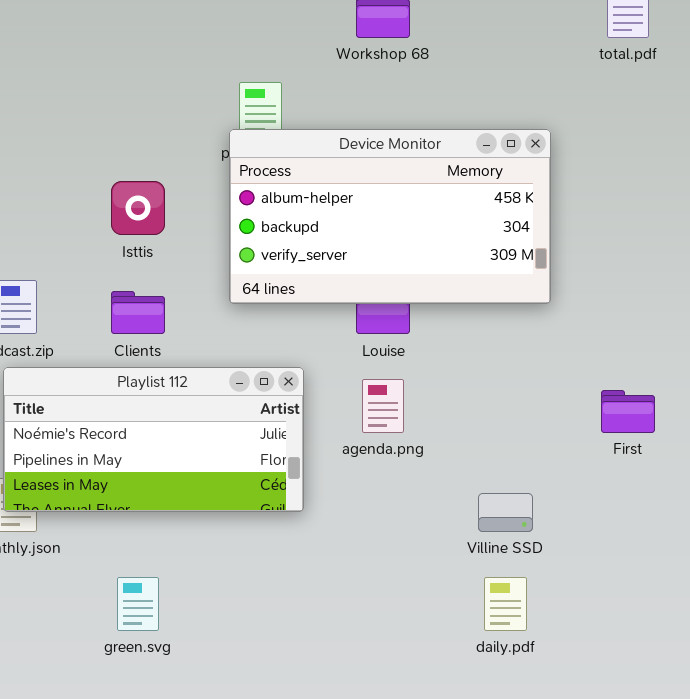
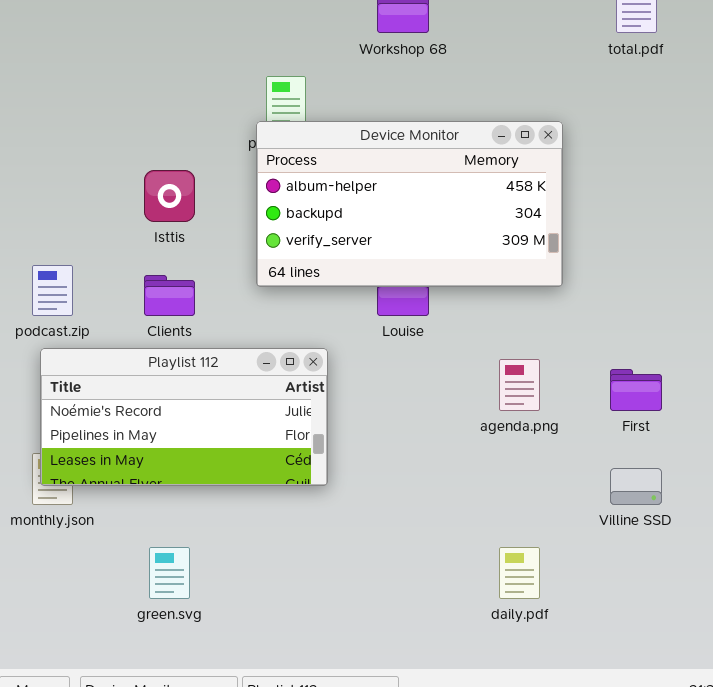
agenda.png: [362,379,404,433] -> [499,359,540,411], moved
Villine SSD: [478,493,533,532] -> [610,468,662,505], moved

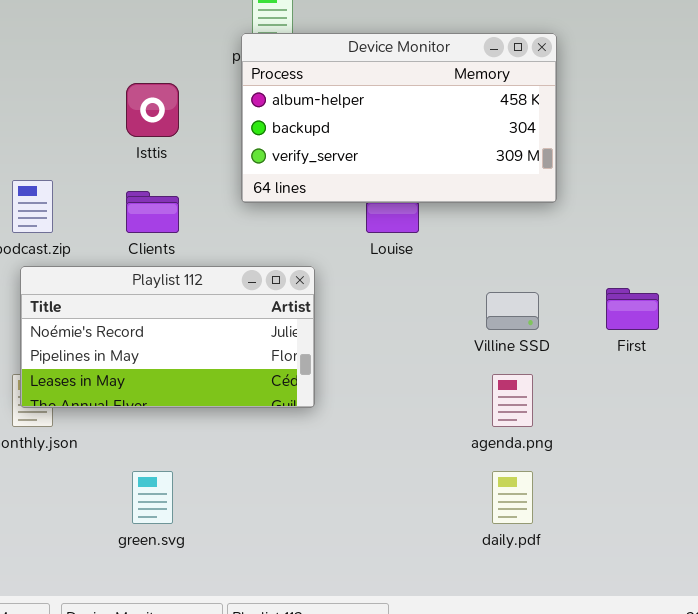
agenda.png: [499,359,540,411] -> [492,374,533,427], moved
Villine SSD: [610,468,662,505] -> [486,292,539,330], moved

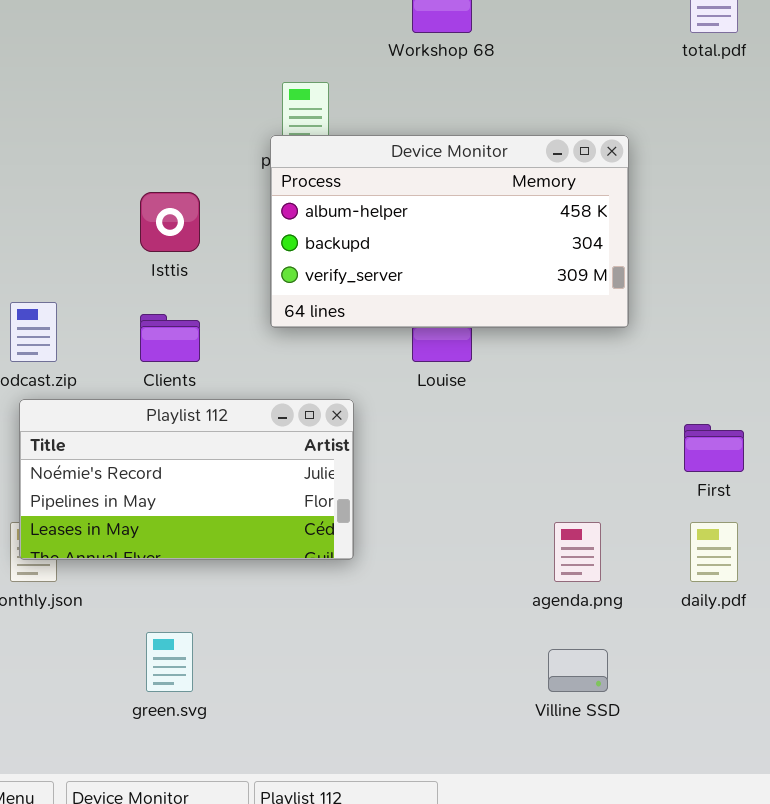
Villine SSD: [486,292,539,330] -> [548,649,608,692], moved
daily.pdf: [492,471,533,524] -> [690,522,738,582], moved

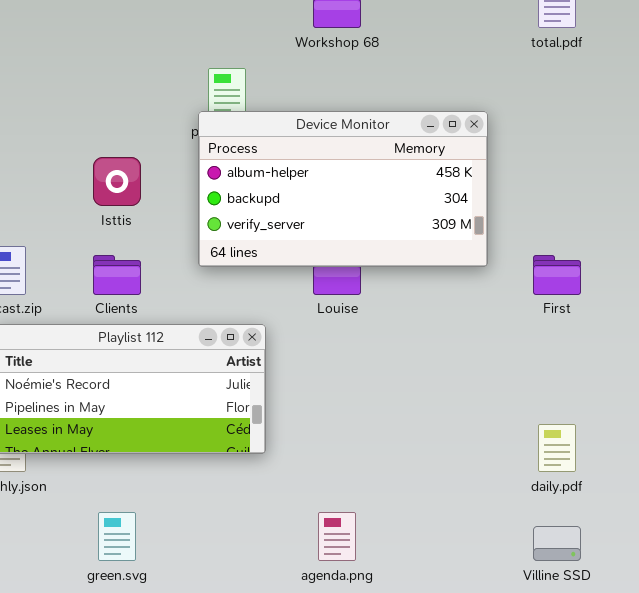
First: [684,424,744,472] -> [533,255,581,295], moved
agenda.png: [554,522,601,582] -> [318,512,356,561], moved
Villine SSD: [548,649,608,692] -> [533,526,581,561], moved

